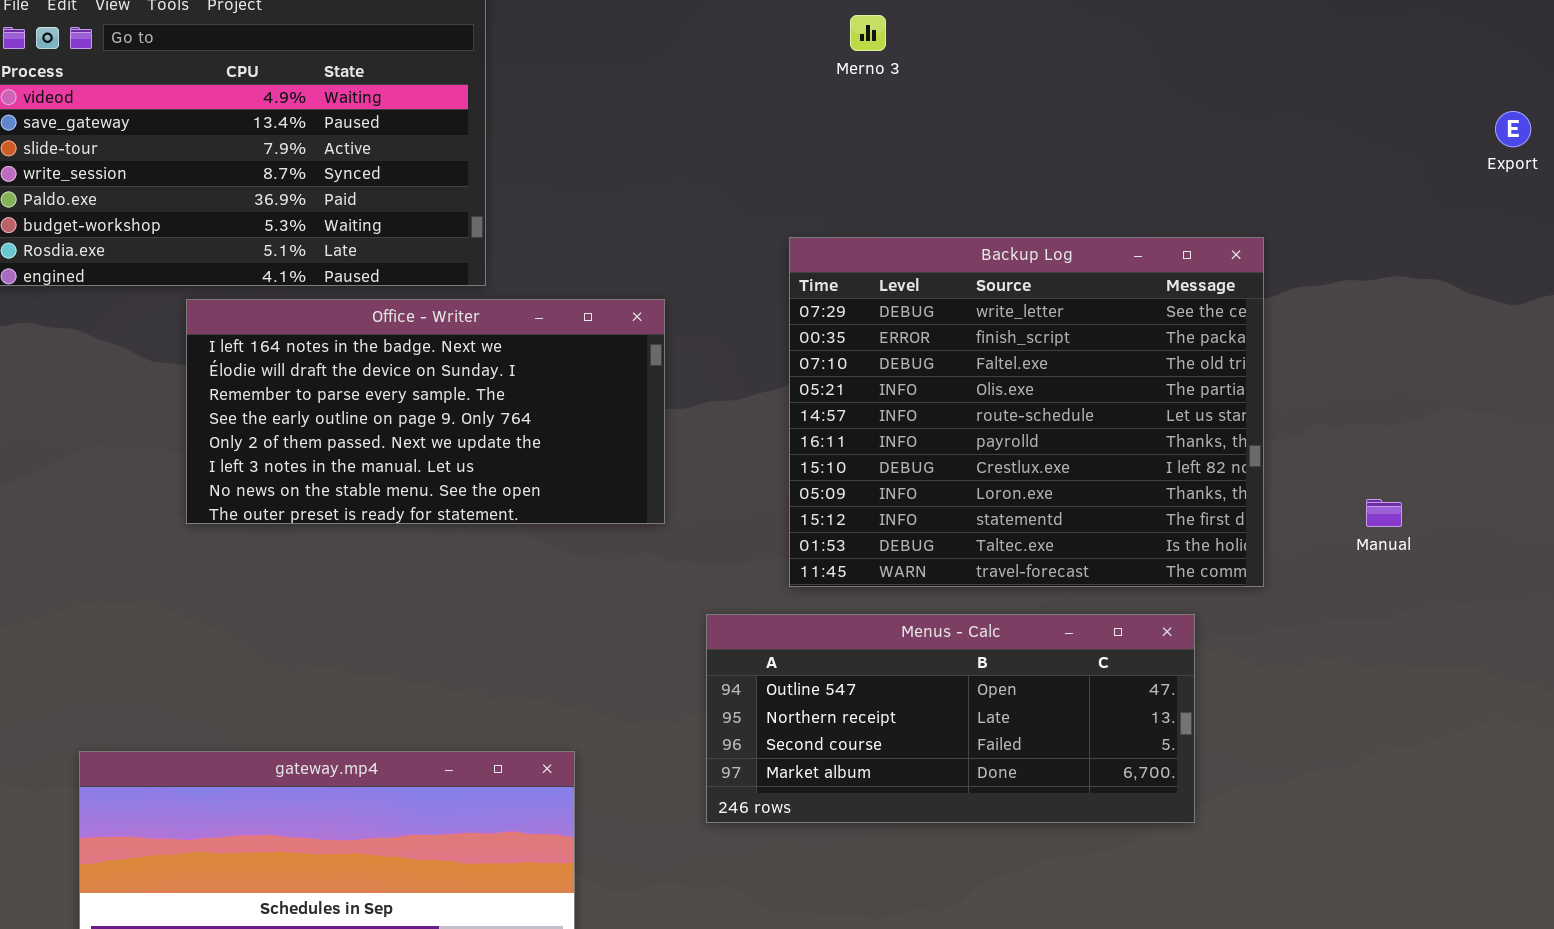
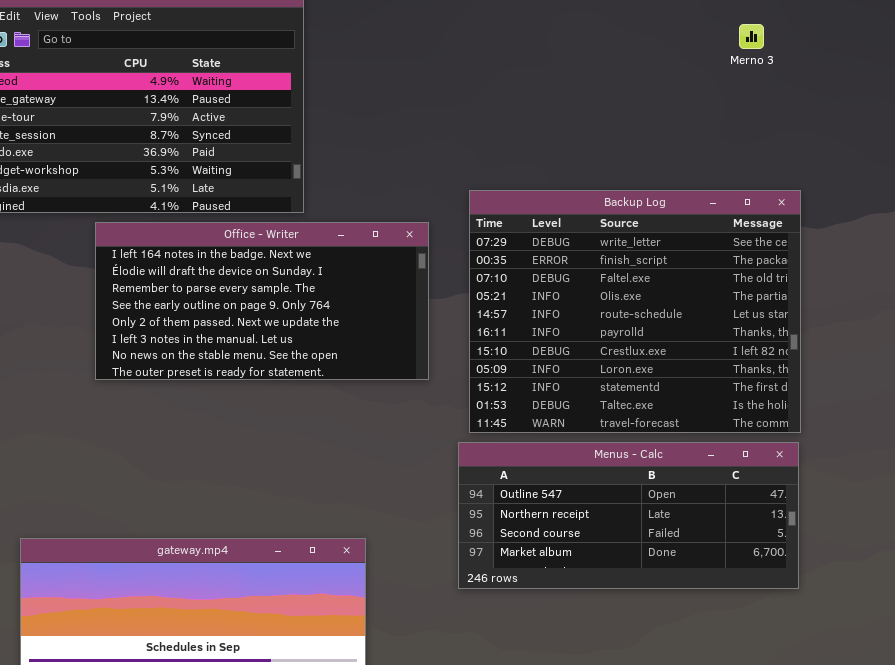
Merno 3: [850,15,886,51] -> [739,24,764,49], moved
Backup Log: [789,237,1264,587] -> [469,190,801,433], moved

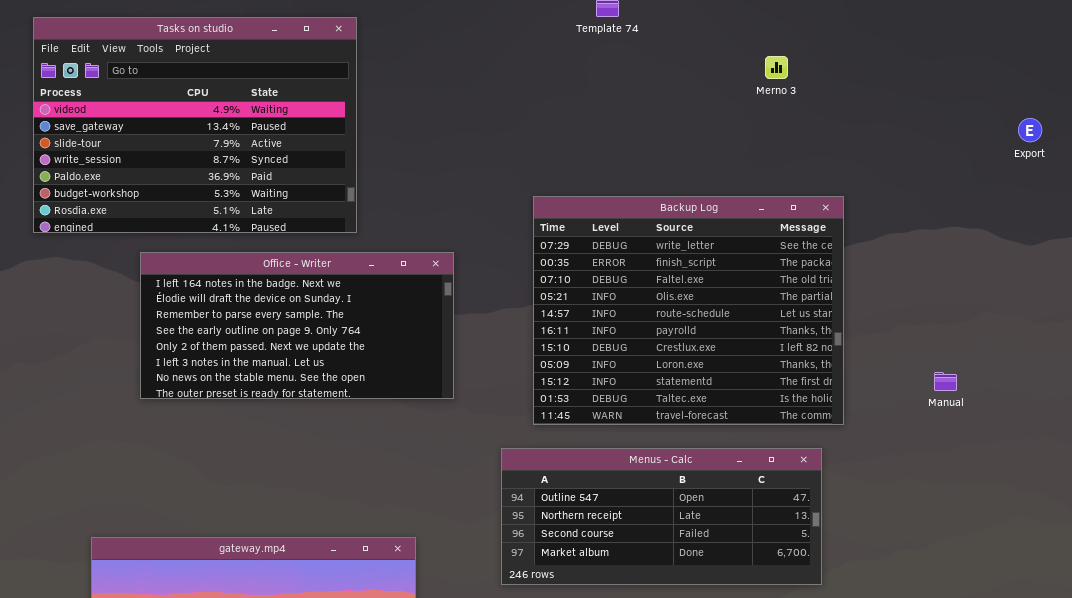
Backup Log: [469,190,801,433] -> [533,196,844,425], moved
Office - Writer: [95,222,429,380] -> [140,252,454,399], moved

